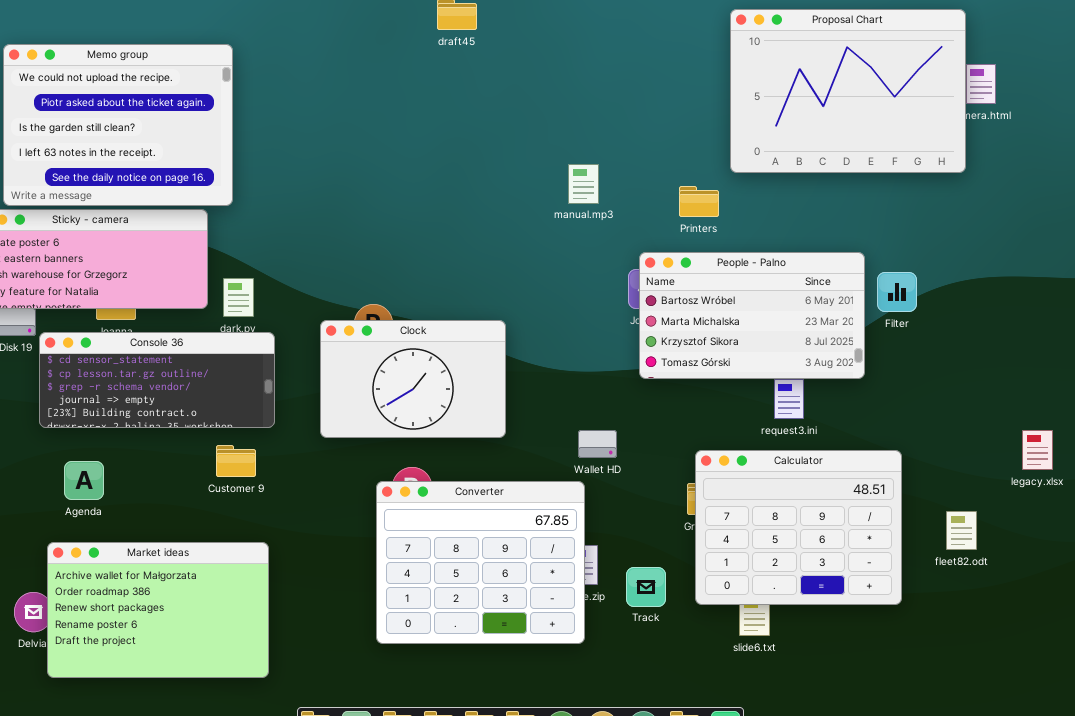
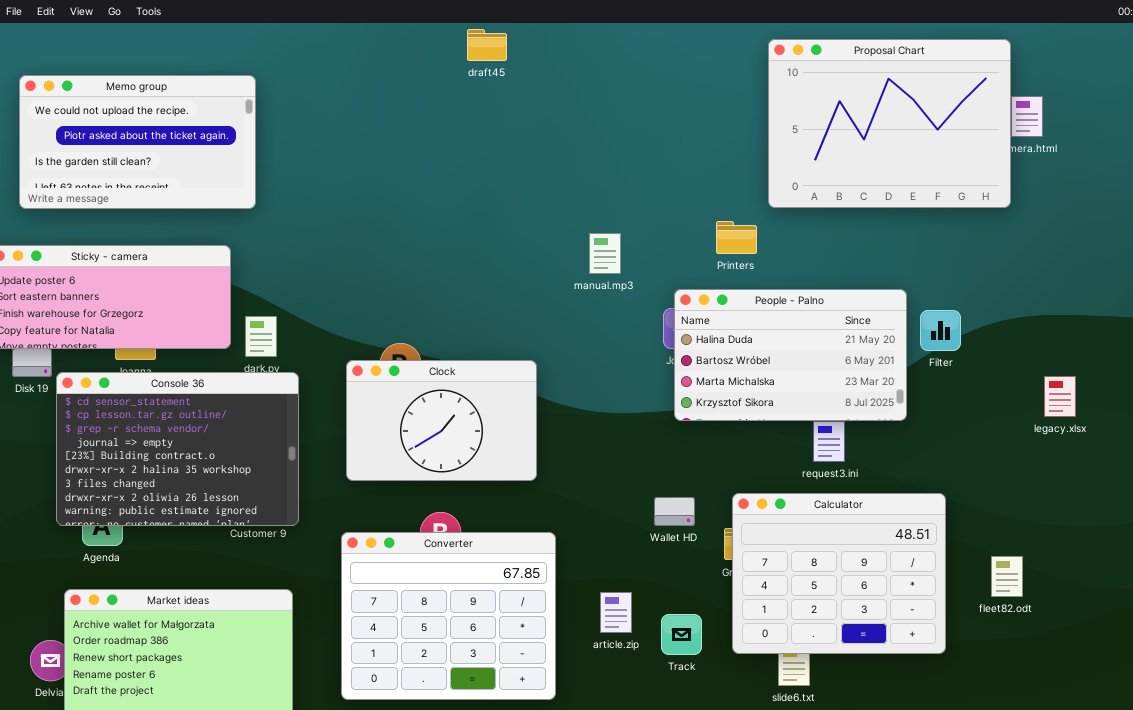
Memo group: [3,44,233,206] -> [19,75,256,209], resized
manual.mp3: [568,164,599,204] -> [589,233,621,274], moved
People - Palno: [639,252,865,379] -> [674,289,907,421], scrolled up 1 row
Console 36: [39,332,275,428] -> [56,372,299,526], resized
Wallet HD: [578,430,617,458] -> [654,497,695,526], moved
legacy.xlsx: [1022,430,1053,470] -> [1044,376,1076,417], moved
Converter: [376,481,585,644] -> [341,532,556,700], moved

